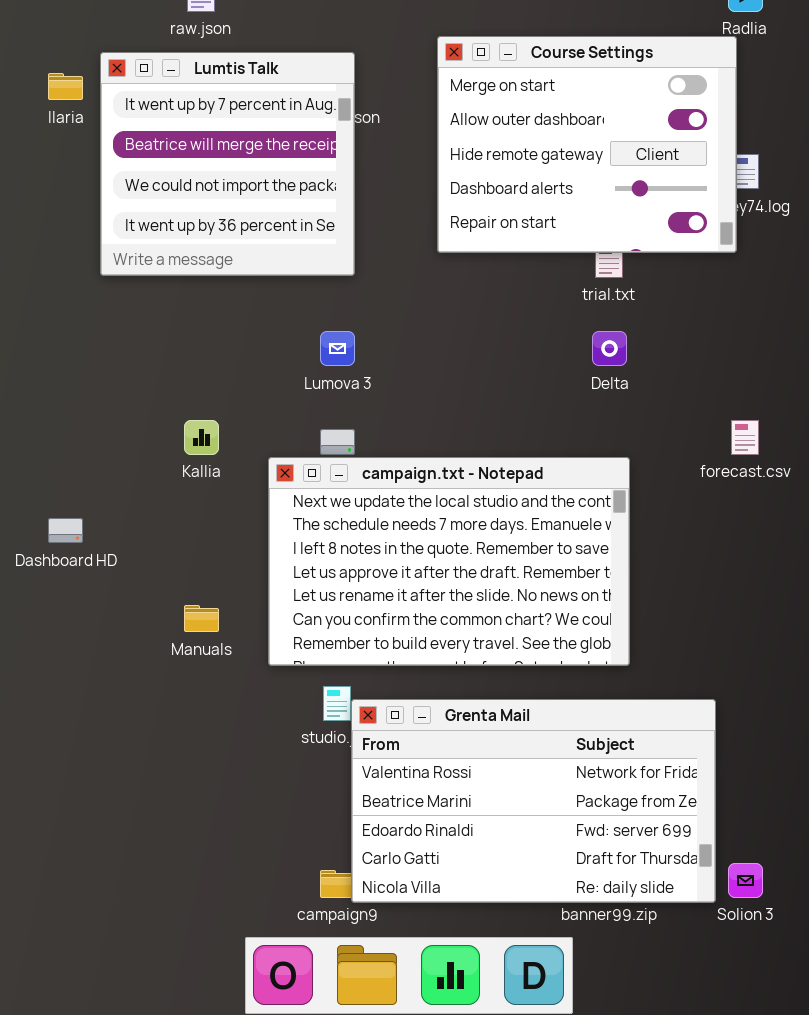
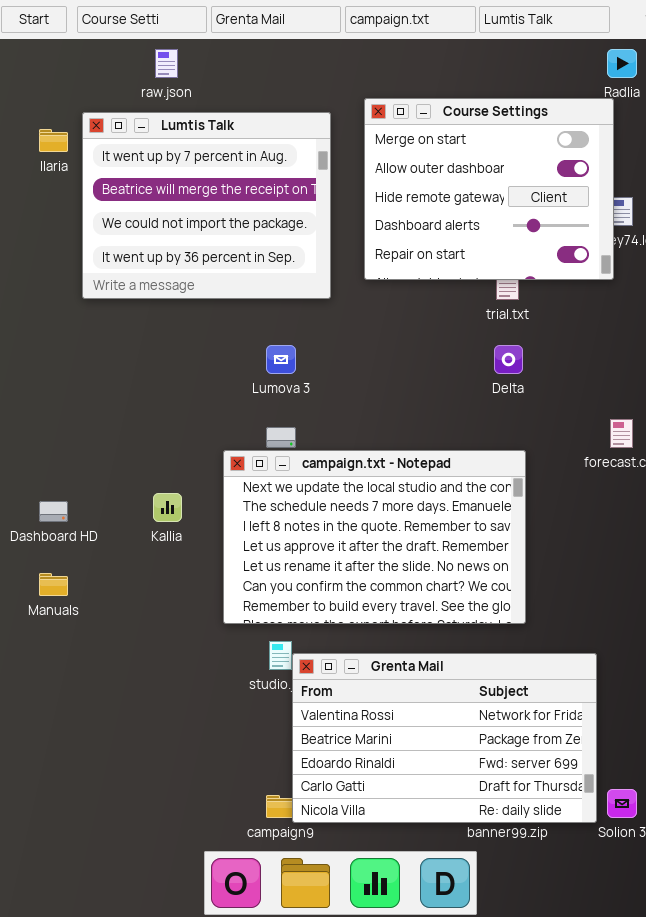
Lumtis Talk: [100,52,355,276] -> [82,112,331,299], resized
Kallia: [184,420,219,455] -> [153,493,182,522], moved
Manuals: [184,605,219,632] -> [39,573,68,596], moved

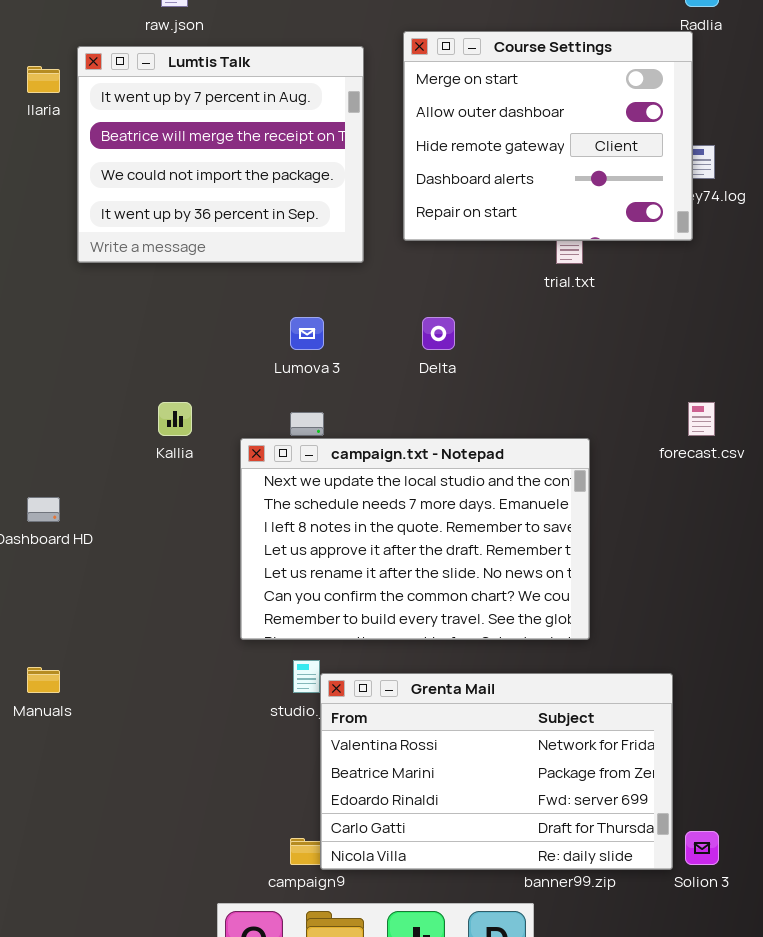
Delta: [494,345,523,374] -> [422,317,455,350], moved
Kallia: [153,493,182,522] -> [158,402,192,436], moved
Manuals: [39,573,68,596] -> [27,667,60,693], moved

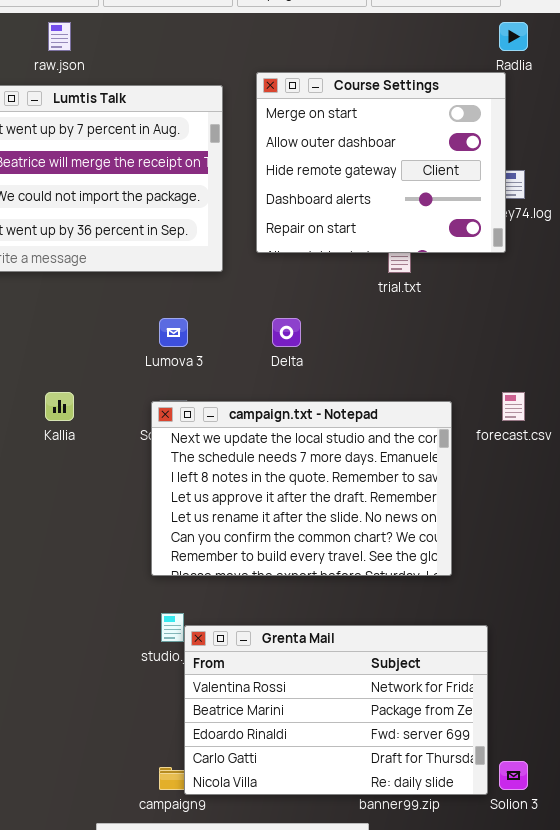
campaign.txt - Notepad: [240,438,590,640] -> [151,401,452,576], moved

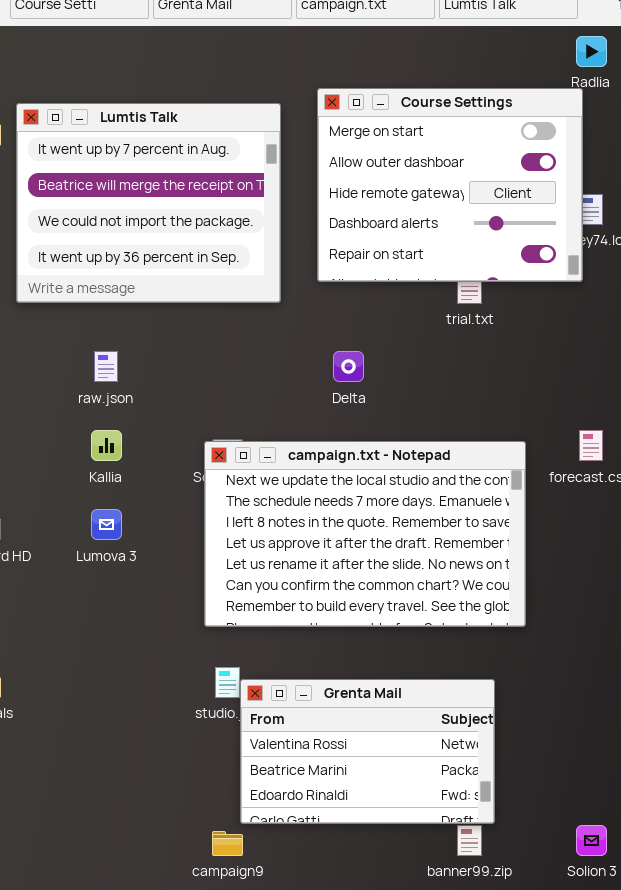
raw.json: [48,22,71,51] -> [94,351,118,382], moved
Lumova 3: [159,318,188,347] -> [91,509,122,540], moved
Grenta Mail: [184,625,488,795] -> [240,679,495,824], resized

